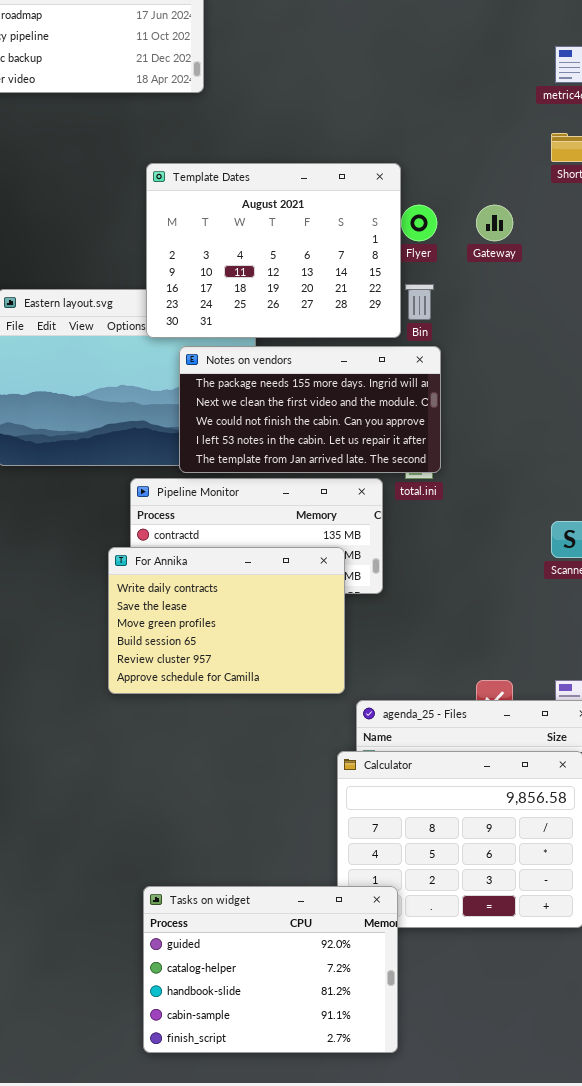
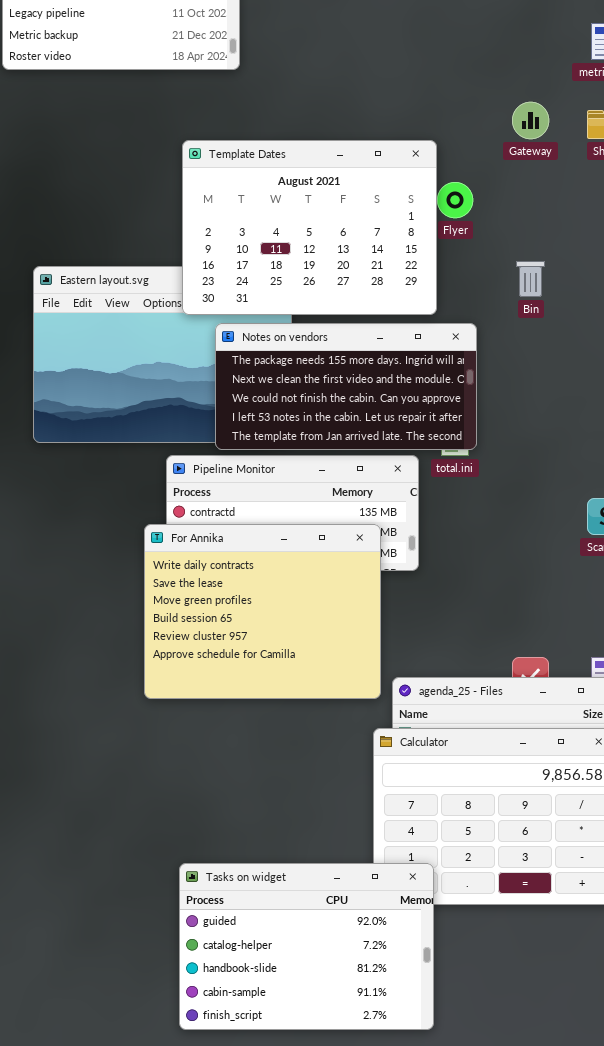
Gateway: [476,205,513,241] -> [512,102,549,139], moved
Bin: [405,284,434,320] -> [516,261,545,297], moved
For Annika: [108,547,345,694] -> [144,524,381,699], resized

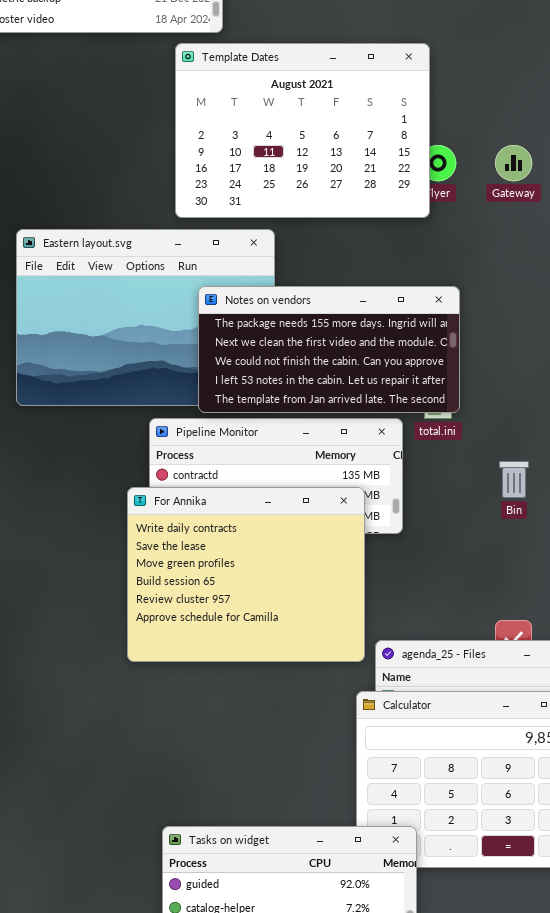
Gateway: [512,102,549,139] -> [495,145,532,181], moved
Template Dates: [182,140,437,315] -> [175,43,430,218], moved
Bin: [516,261,545,297] -> [499,461,529,498], moved

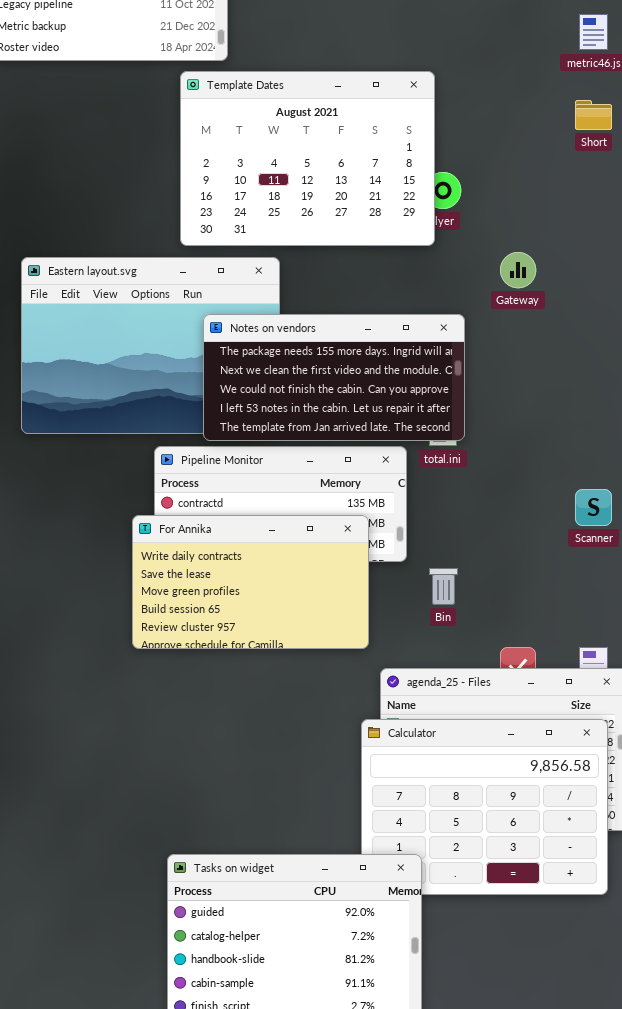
Gateway: [495,145,532,181] -> [500,252,536,288], moved
Bin: [499,461,529,498] -> [429,568,458,605], moved
For Annika: [127,487,365,662] -> [132,515,369,649], resized

